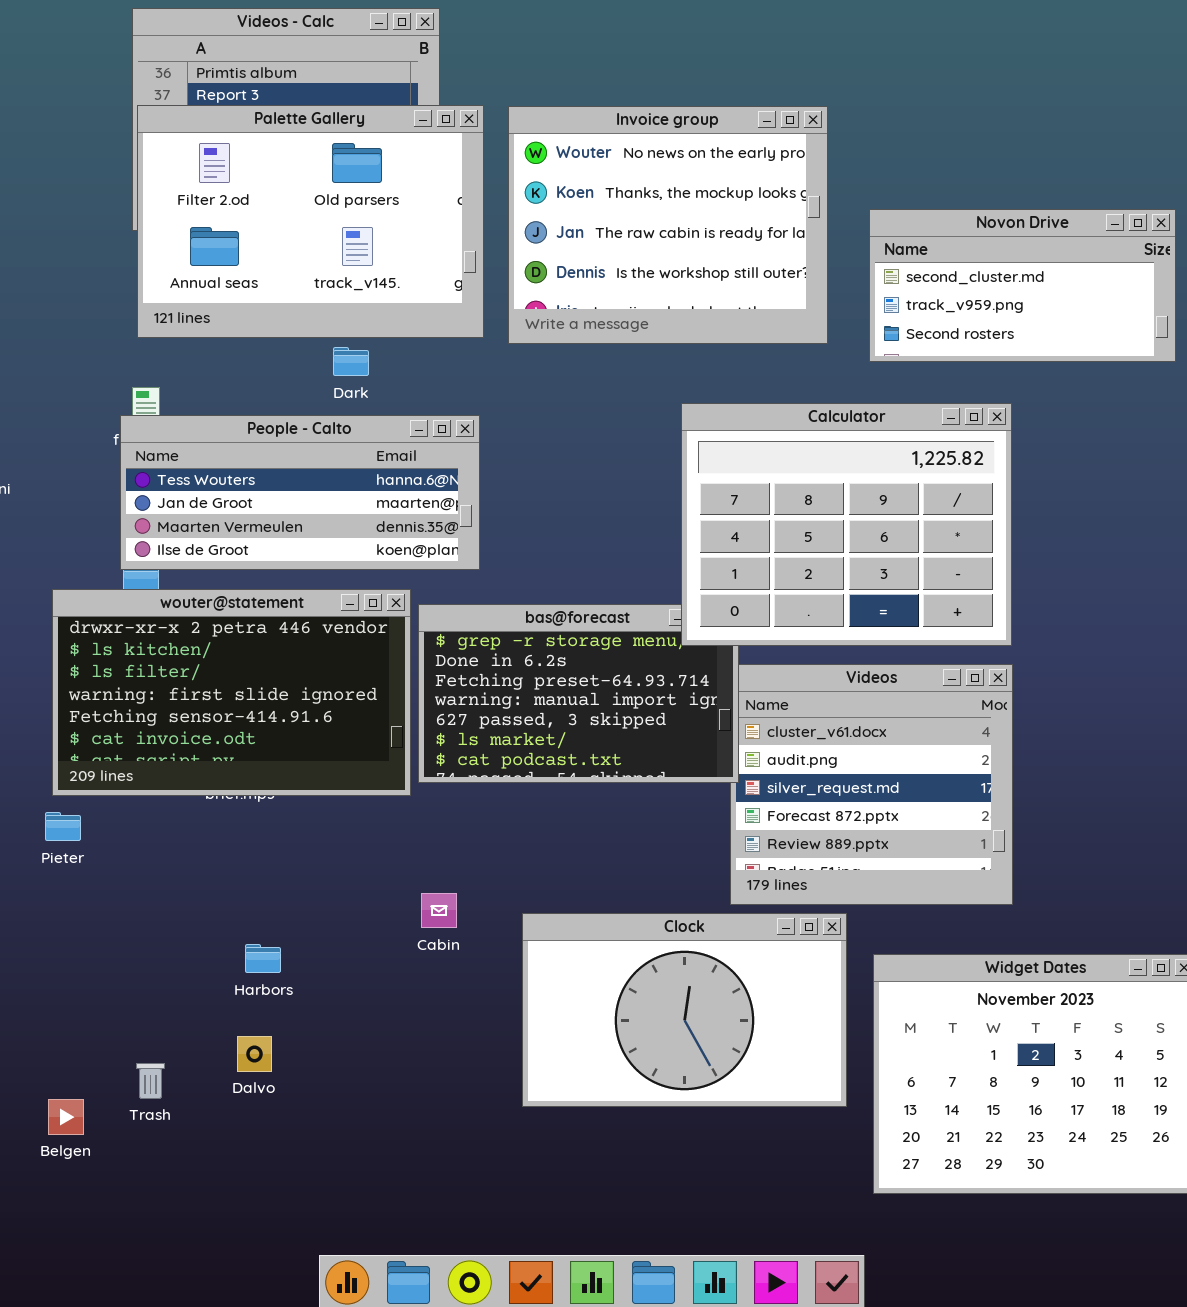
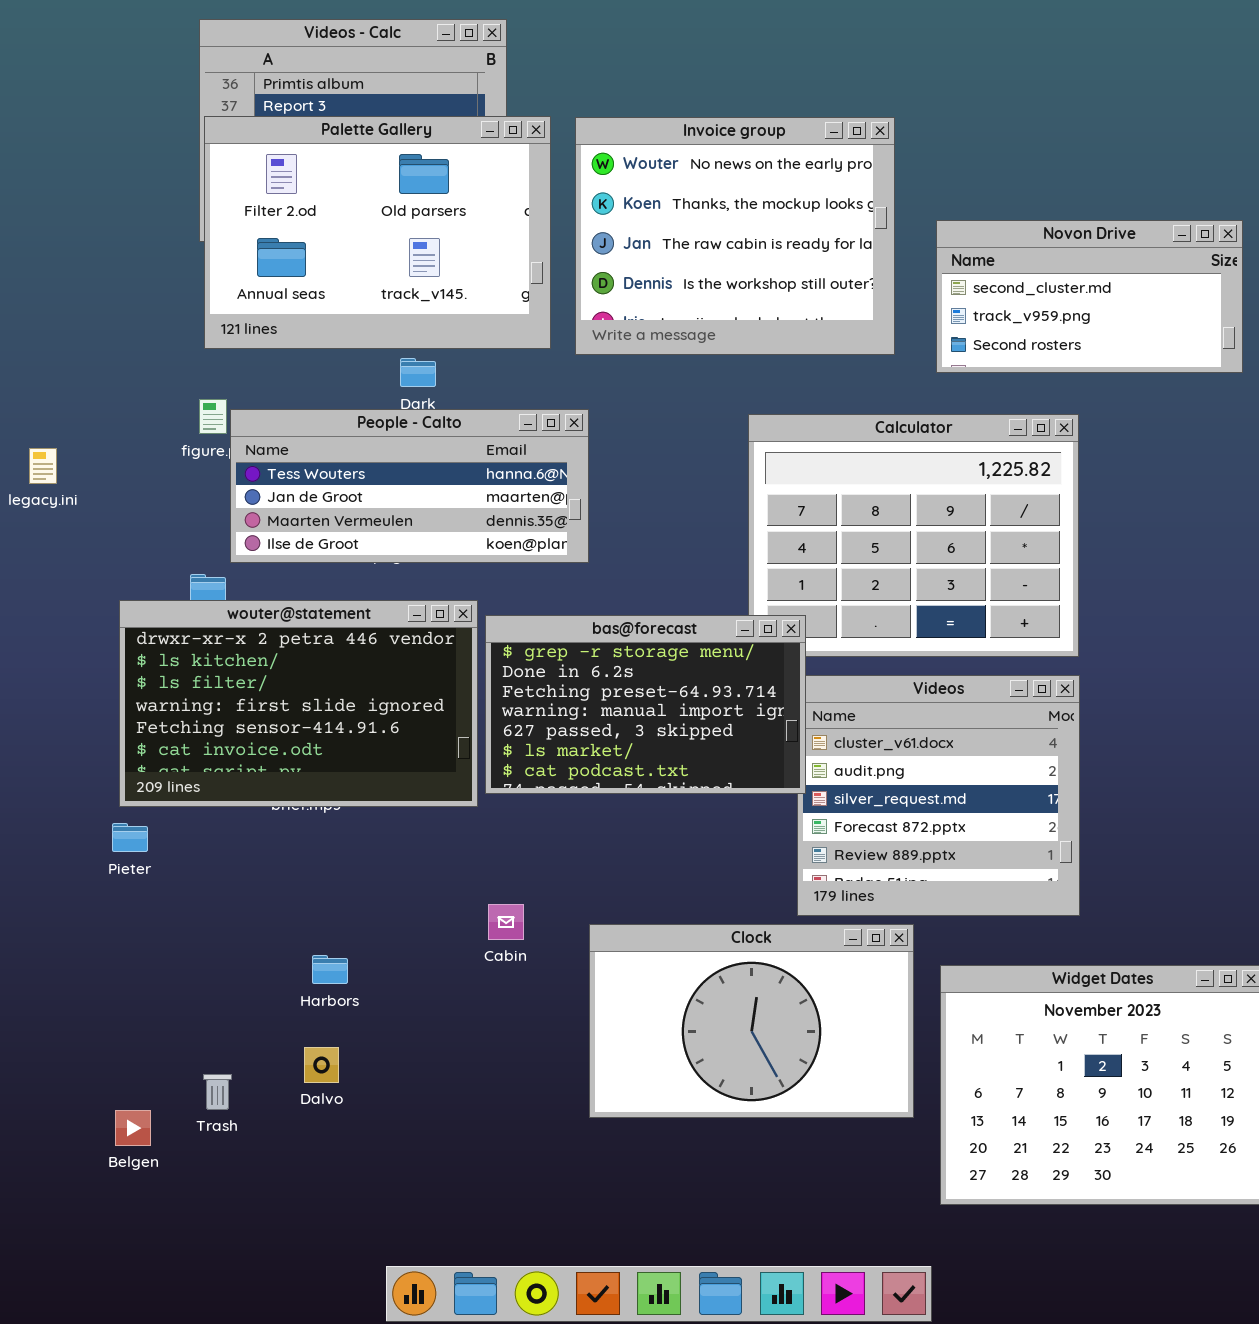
People - Calto: [120,415,480,570] -> [230,409,589,563], moved
bas@forecast: [418,604,739,783] -> [485,615,806,794], raised

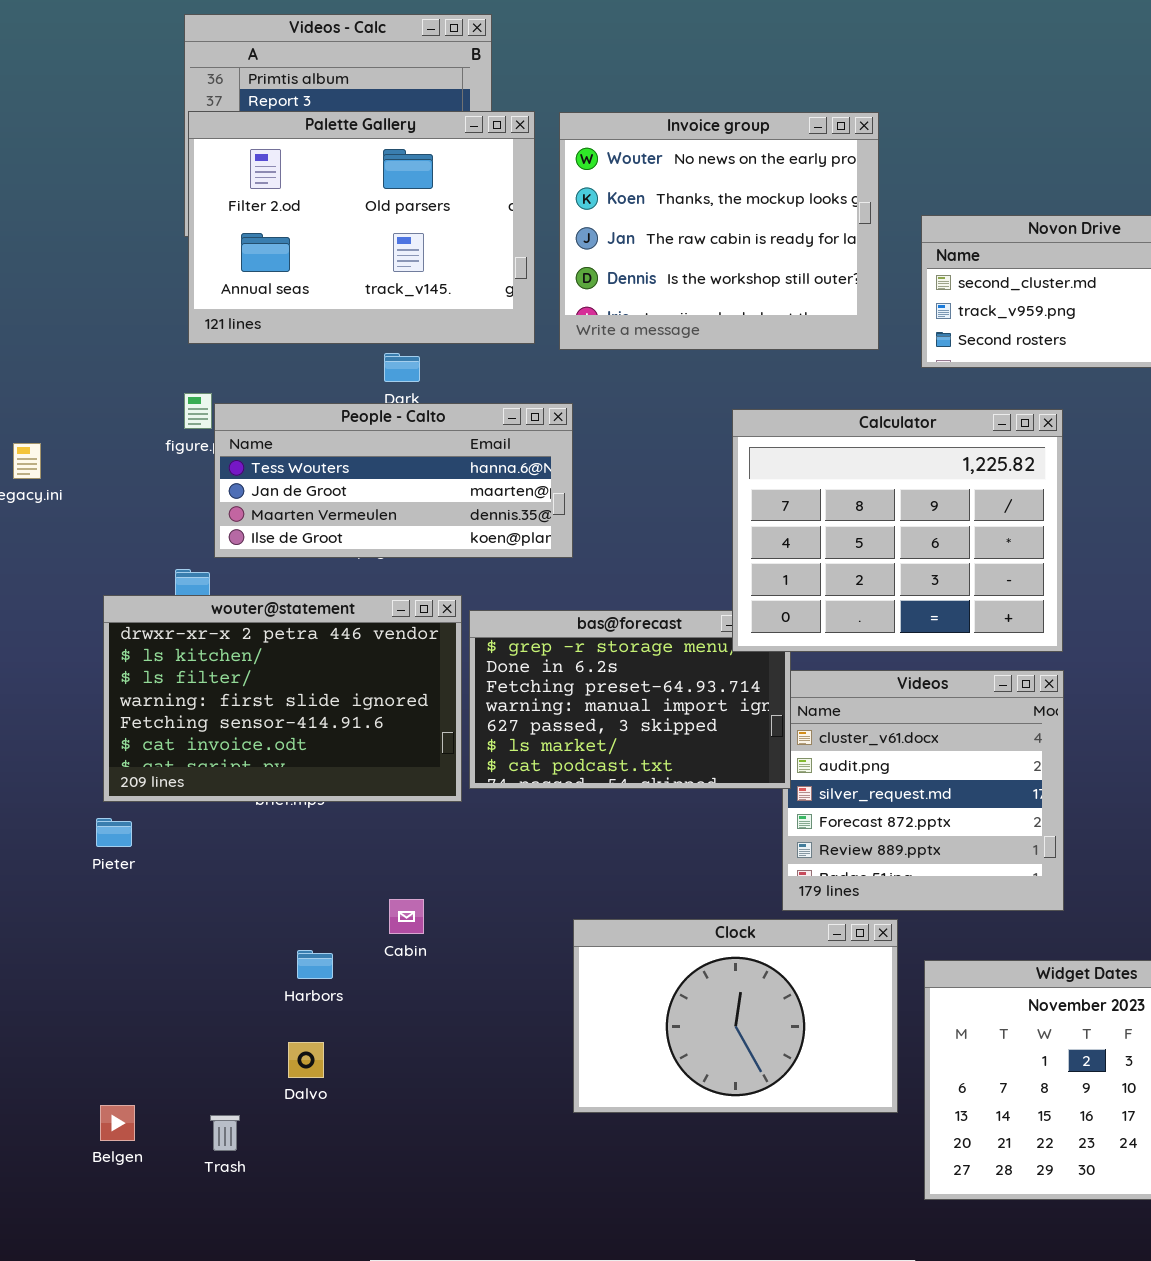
Calculator: [748,414,1079,657] -> [732,409,1063,652], raised
Cabin: [488,904,524,940] -> [389,899,424,934], moved
Trash: [203,1074,232,1110] -> [210,1115,240,1151], moved

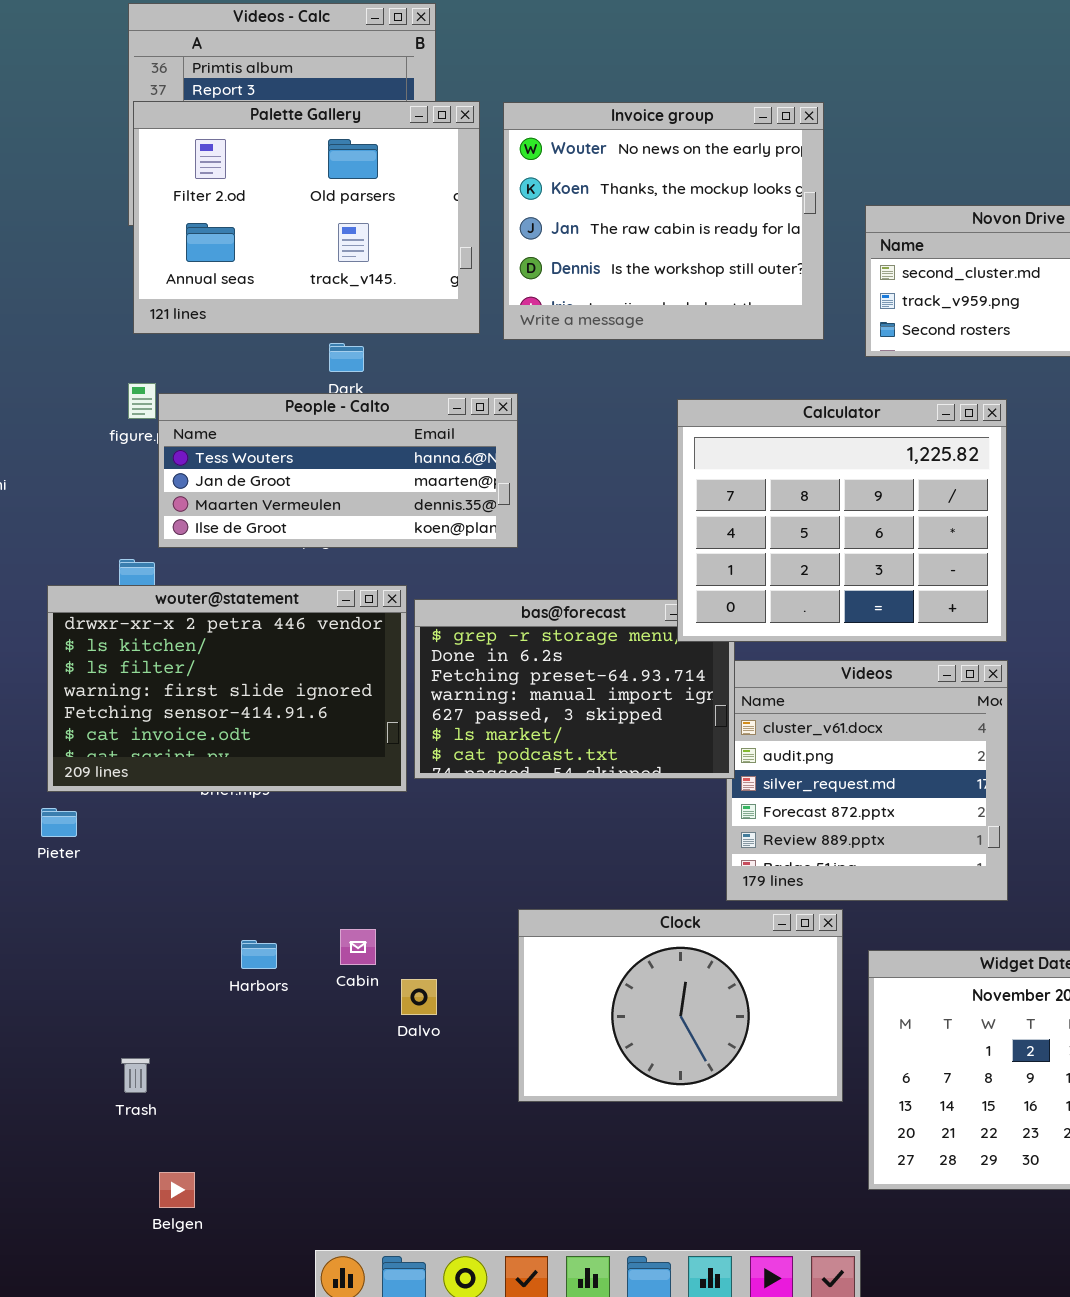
Cabin: [389,899,424,934] -> [340,929,376,965], moved
Dalvo: [288,1042,324,1078] -> [401,979,437,1015], moved
Belgen: [100,1105,135,1141] -> [159,1172,195,1208], moved
Trash: [210,1115,240,1151] -> [121,1058,150,1093], moved

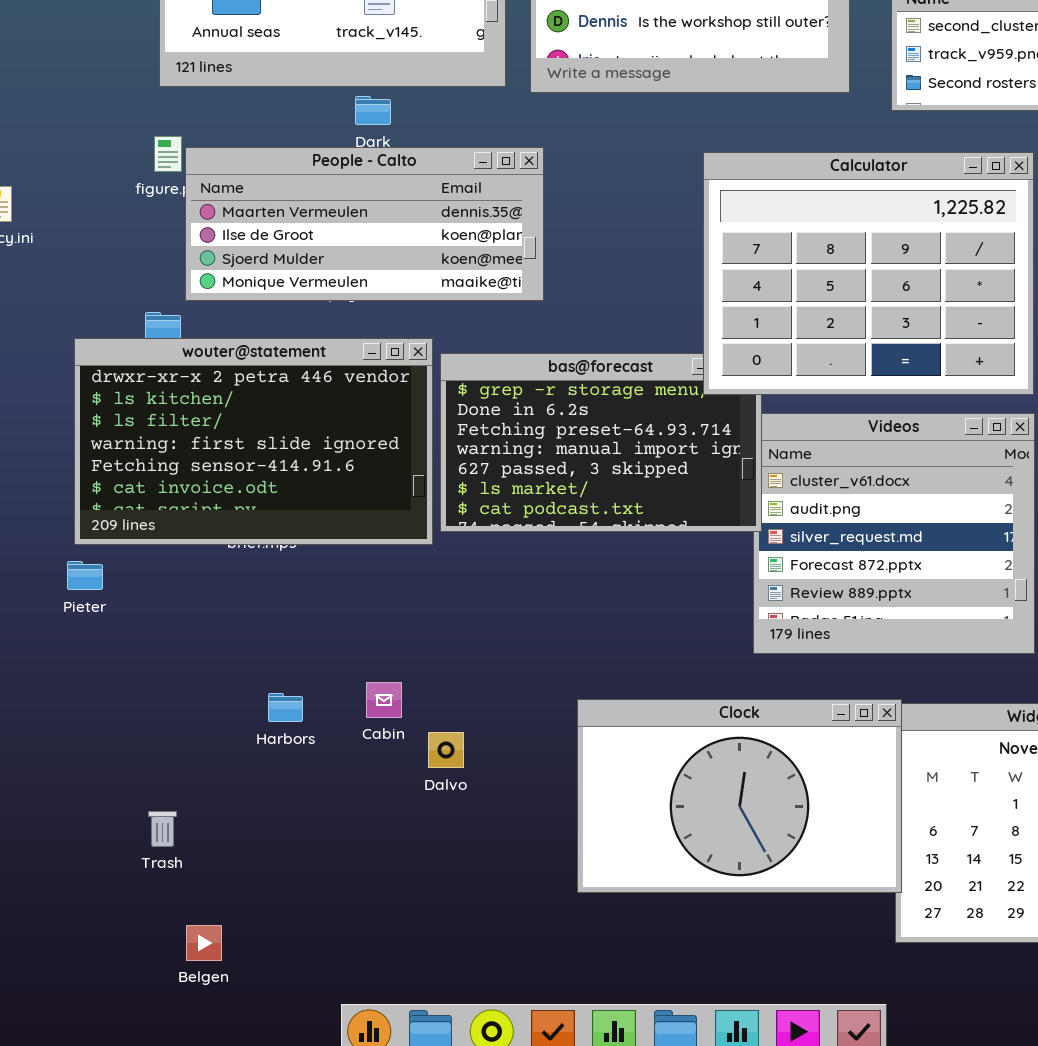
People - Calto: [158,393,518,548] -> [185,147,544,301], scrolled down 2 rows
Clock: [518,909,843,1102] -> [577,699,902,893], moved

